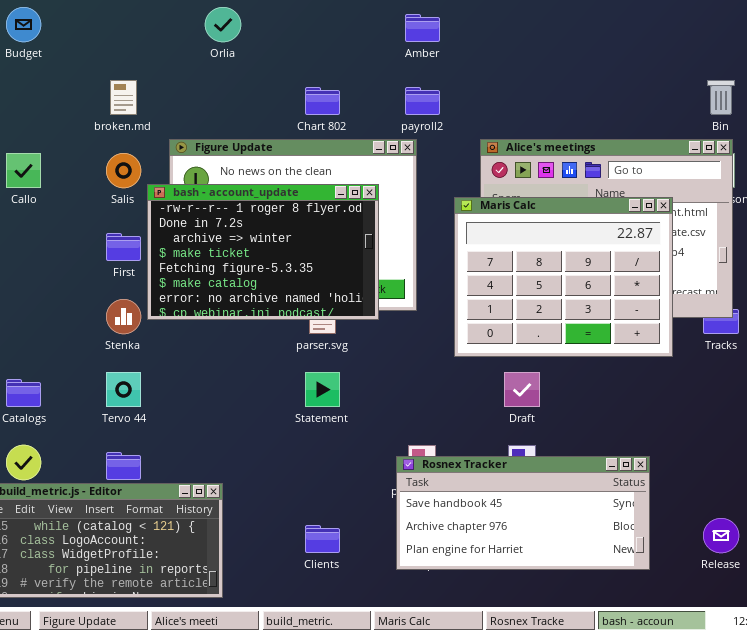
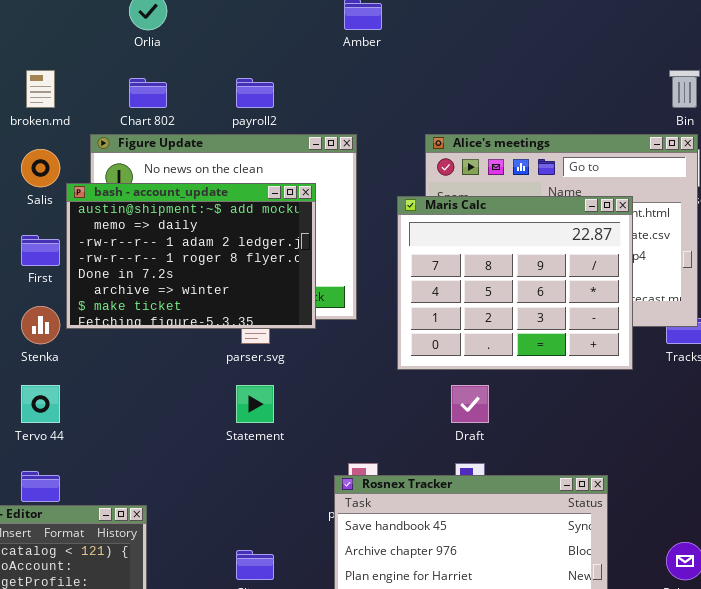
Chart 802: [305,87,340,115] -> [129,78,167,108], moved
payroll2: [405,87,440,115] -> [236,78,274,108], moved
bash - account_update: [147,184,379,320] -> [66,183,316,329], scrolled up 3 rows

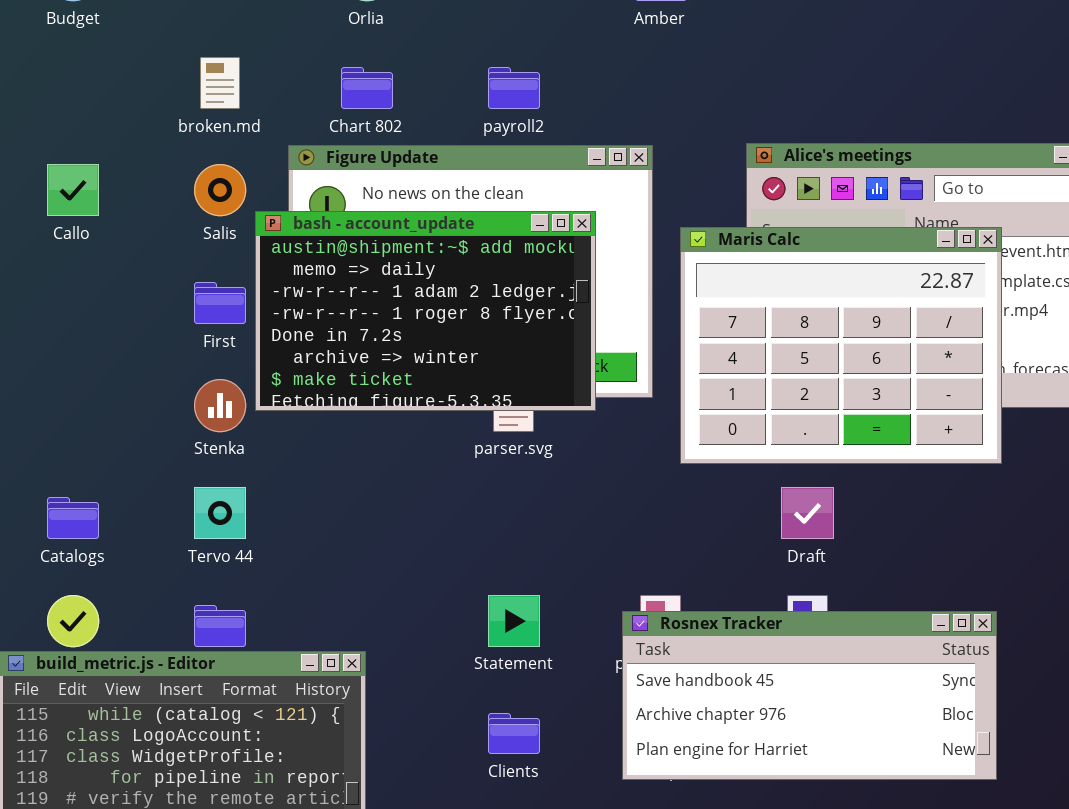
Maris Calc: [397,196,633,370] -> [680,227,1002,464], moved
Statement: [236,385,274,423] -> [488,595,540,647], moved

